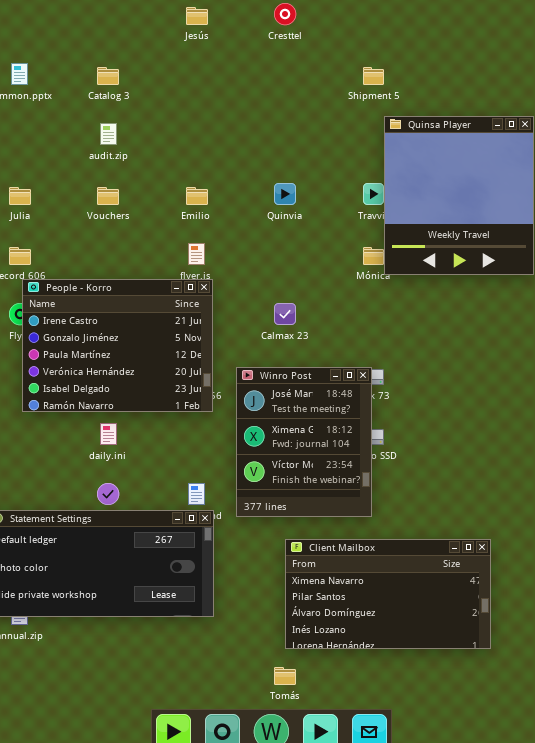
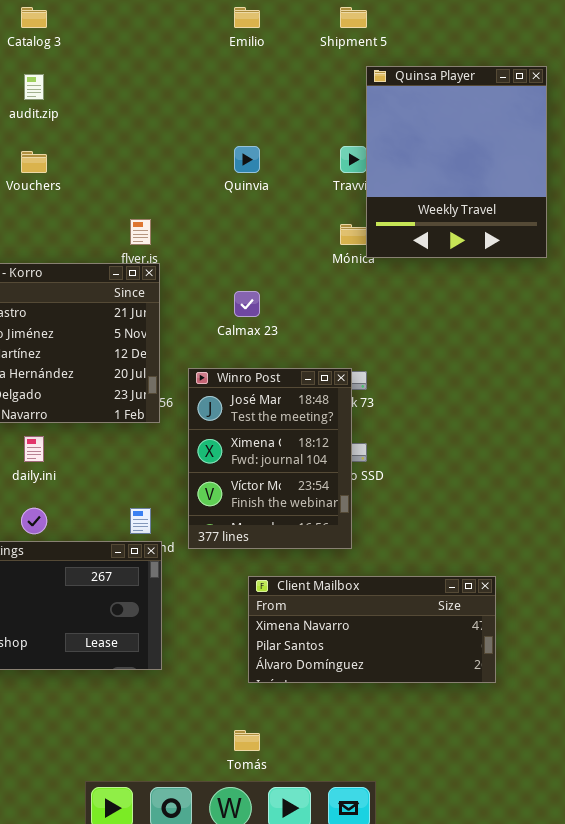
Emilio: [186,187,208,205] -> [234,7,260,28], moved
Client Mailbox: [285,539,491,649] -> [248,576,496,683], resized

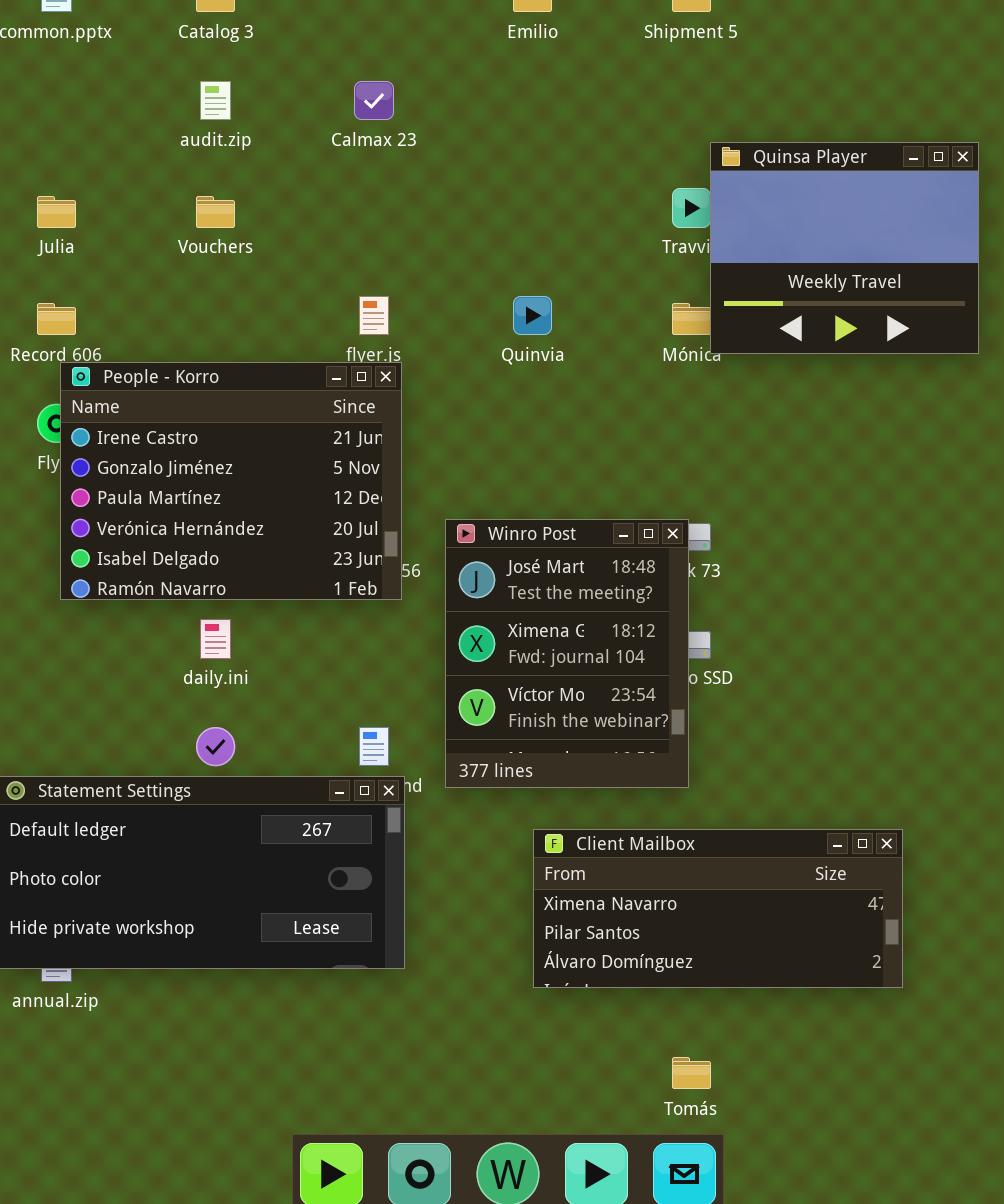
Quinsa Player: [366,66,547,258] -> [710,142,979,354], resized
Quinvia: [234,146,260,173] -> [513,296,552,335], moved
Calmax 23: [234,291,260,317] -> [354,81,394,120], moved
Tomás: [234,730,260,751] -> [672,1057,711,1089], moved

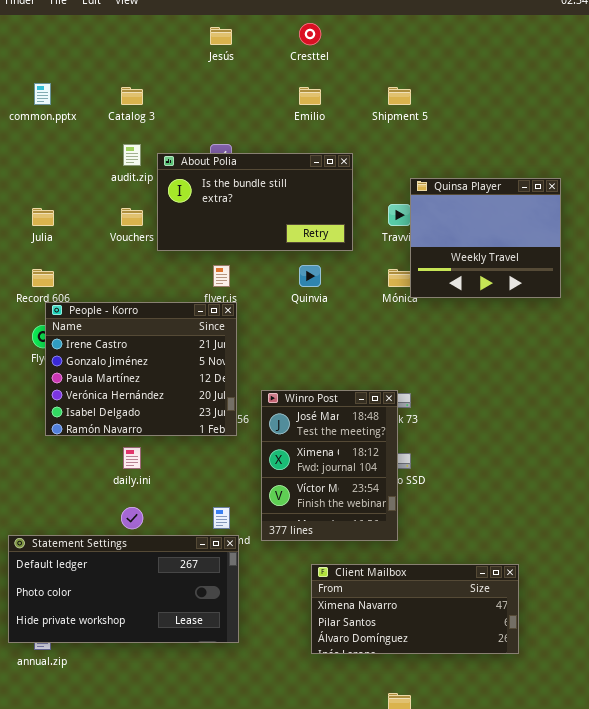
About Polia: none -> [157,153,353,251], opened

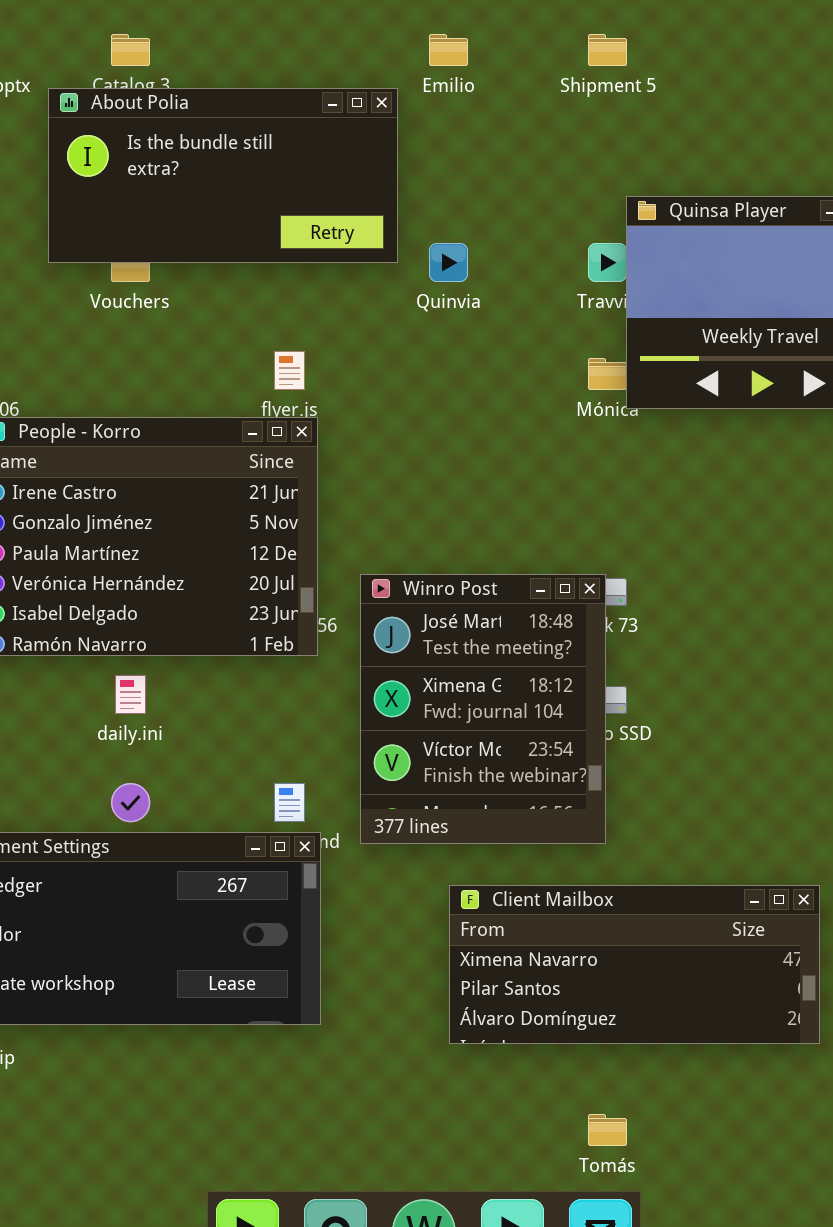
About Polia: [157,153,353,251] -> [48,88,398,263], moved
Quinvia: [299,265,321,287] -> [429,243,468,282], moved

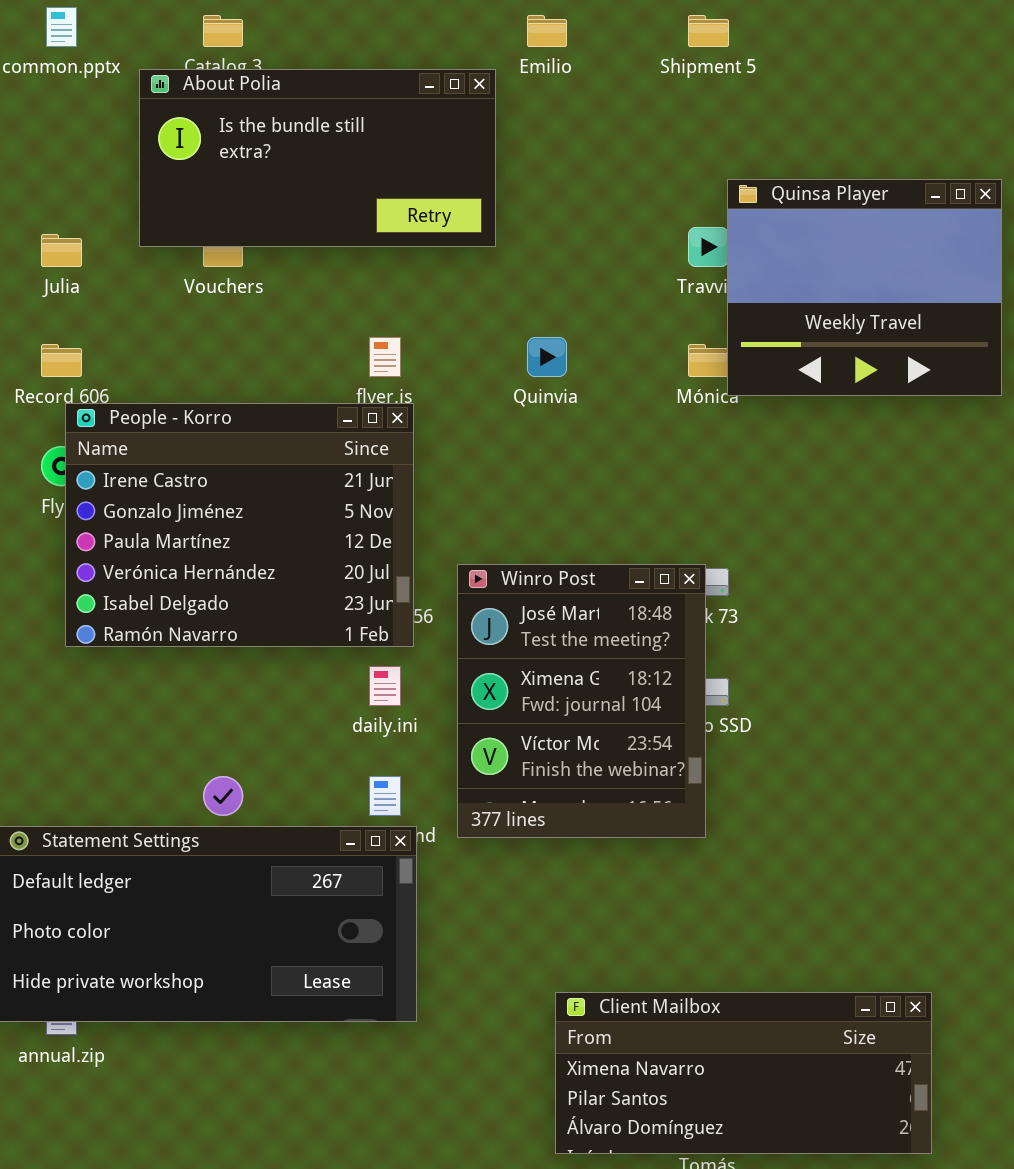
Quinvia: [429,243,468,282] -> [527,337,567,377], moved
daily.ini: [115,675,146,714] -> [369,666,401,706], moved
Client Mailbox: [449,885,820,1044] -> [555,992,932,1154], moved

